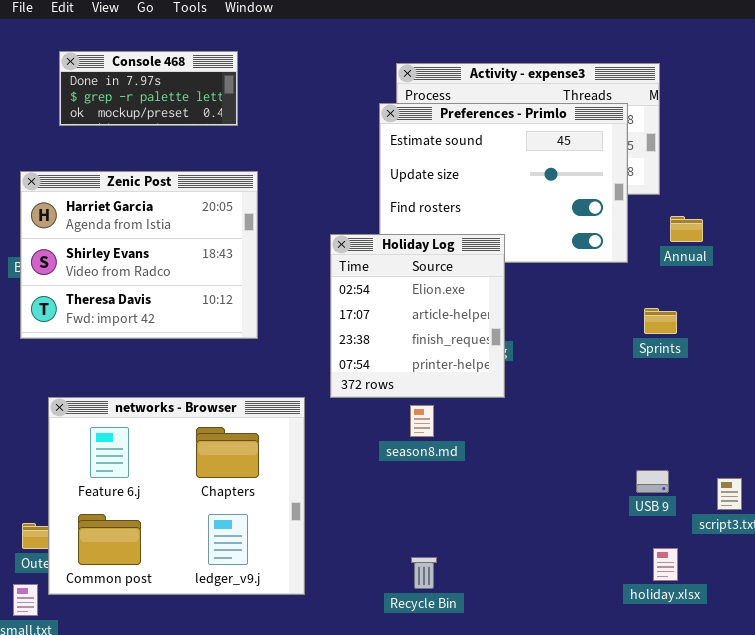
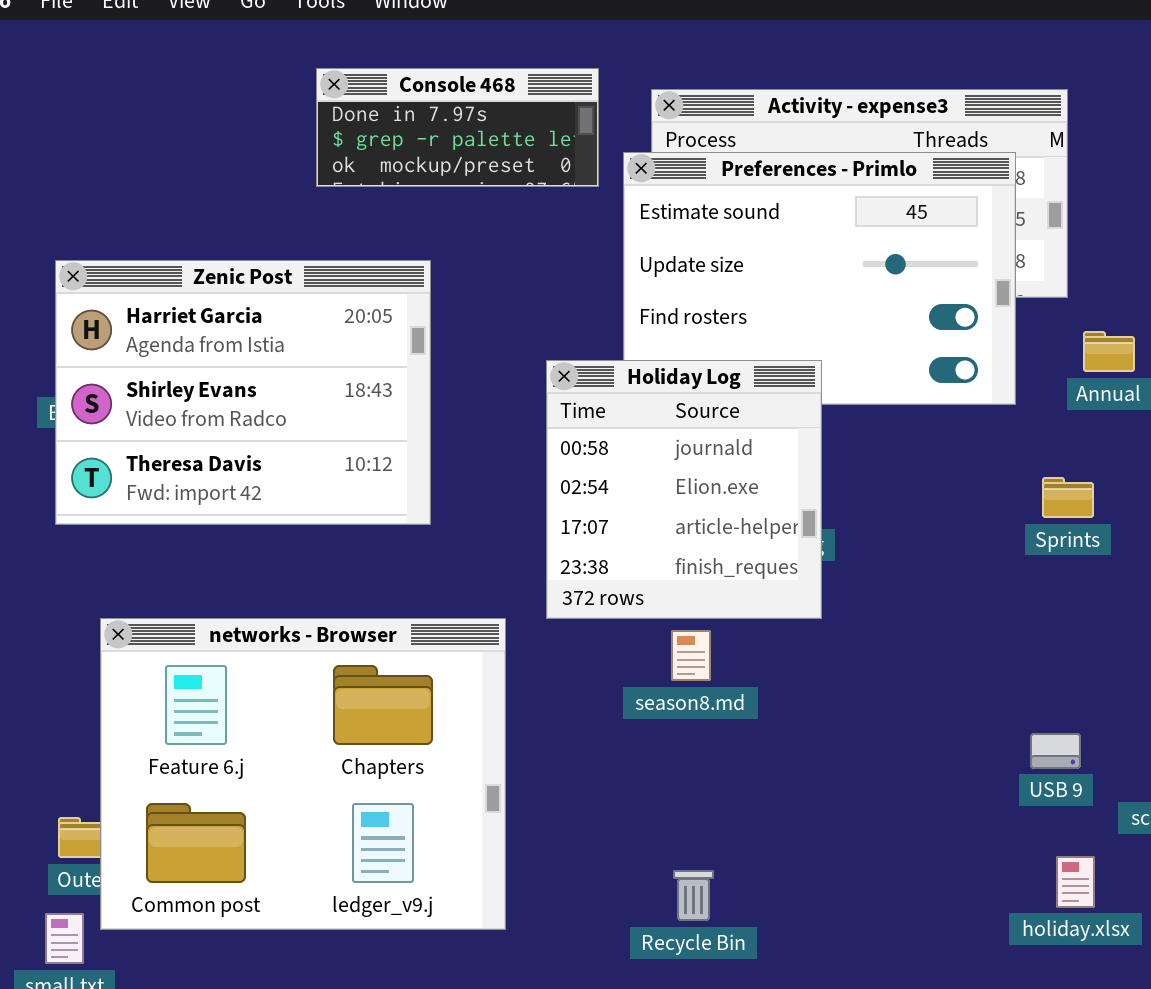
Console 468: [59,51,238,126] -> [316,68,599,187], moved
Holiday Log: [330,234,505,398] -> [546,360,822,619], scrolled up 1 row

